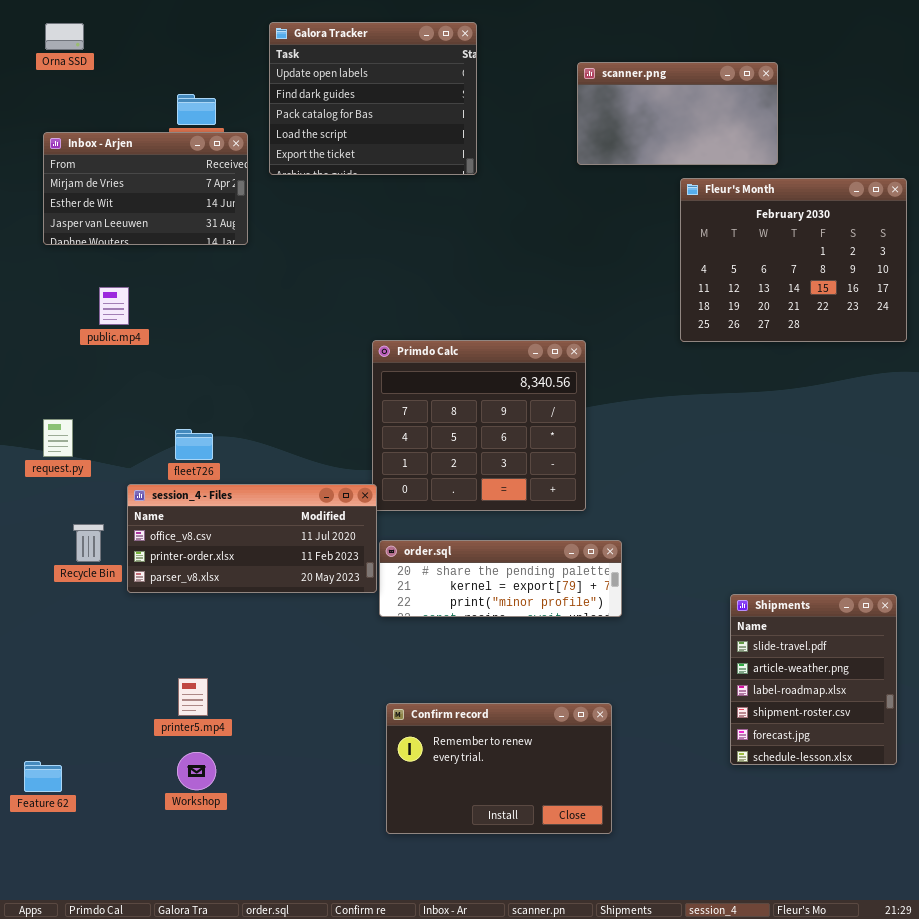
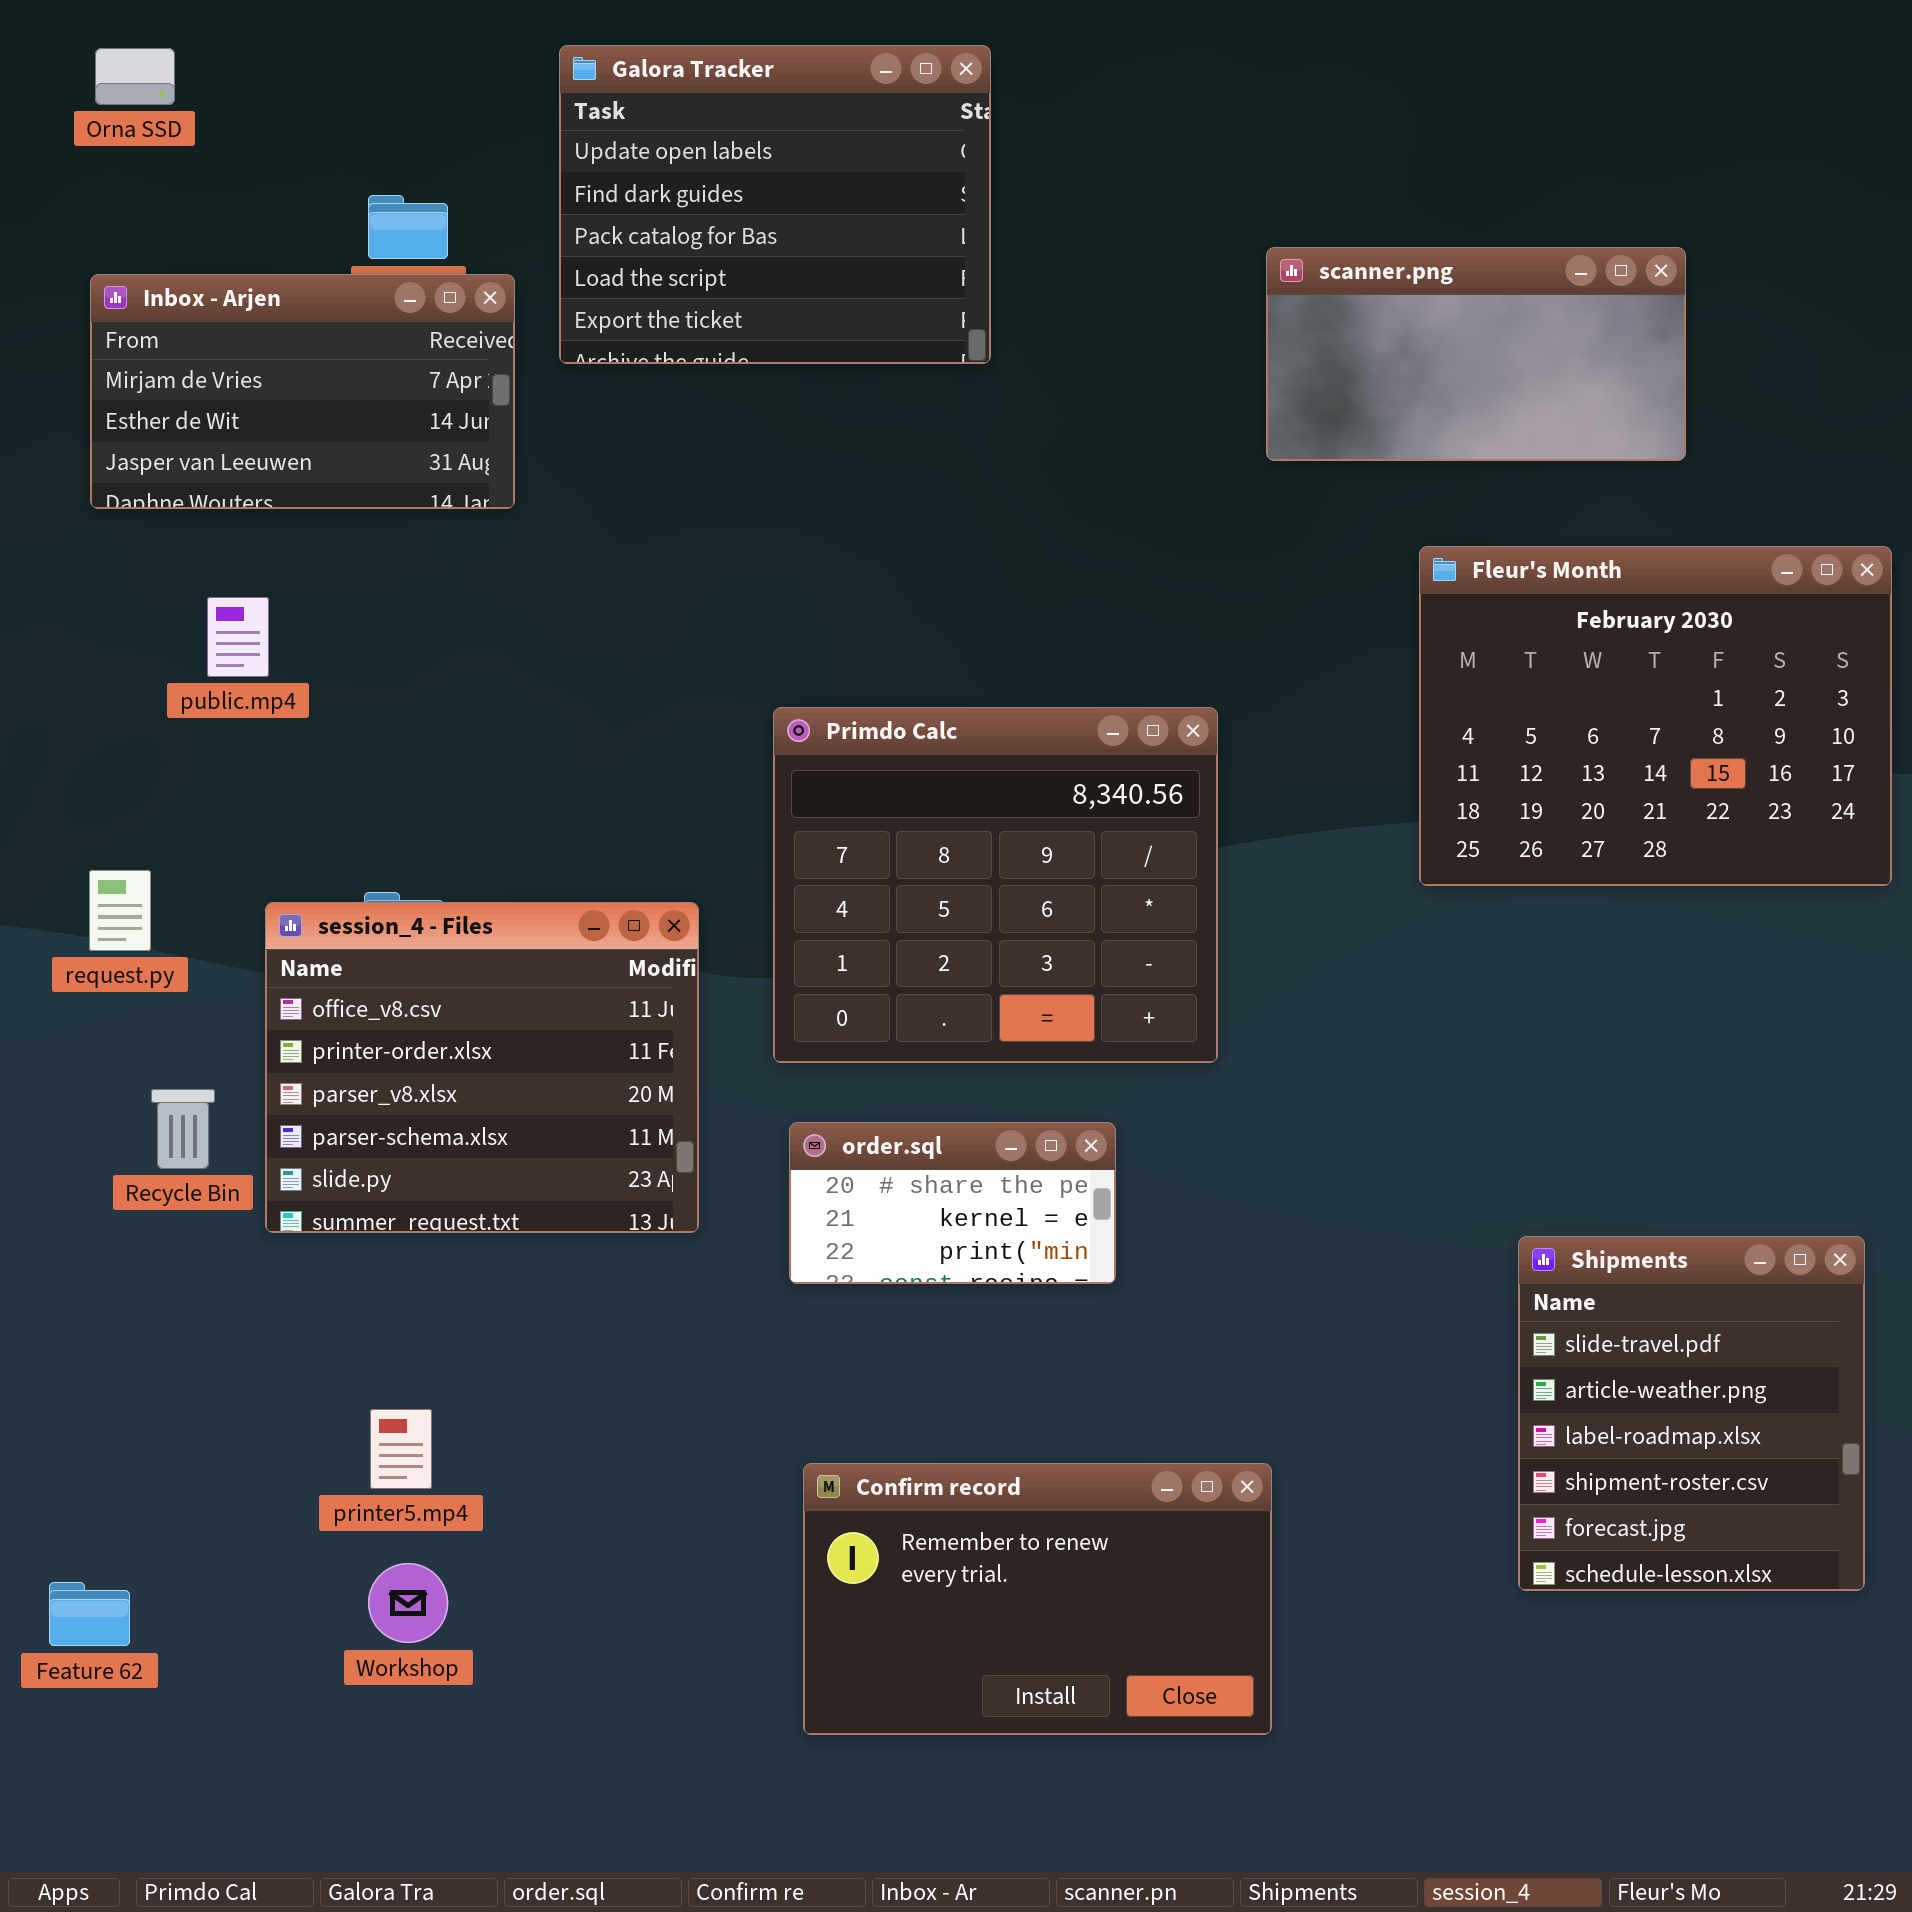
scanner.png: [577,62,778,165] -> [1266,247,1686,461], moved
Fleur's Month: [680,178,907,342] -> [1419,546,1892,886], moved
session_4 - Files: [127,484,377,593] -> [265,902,699,1233], resized
order.sql: [379,540,622,617] -> [789,1122,1116,1284], resized

